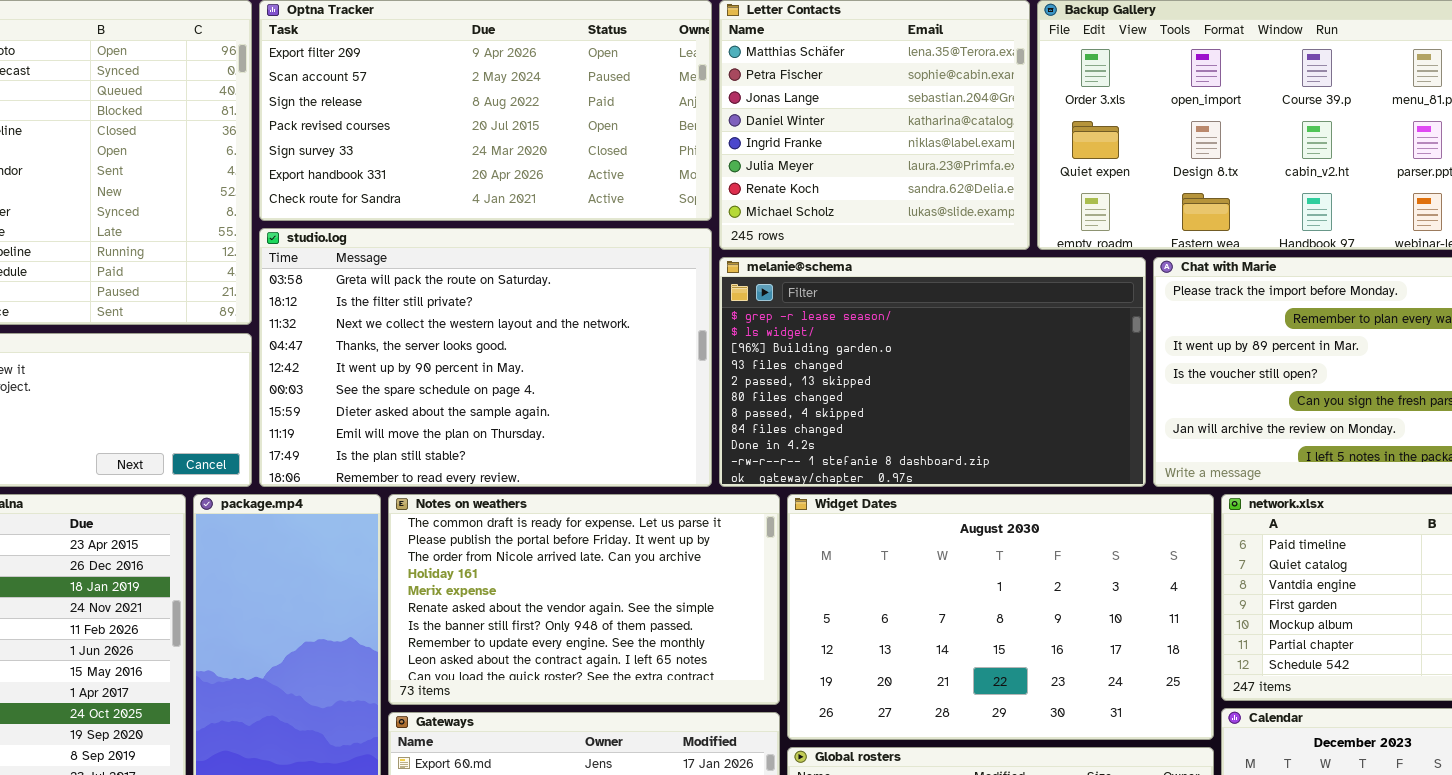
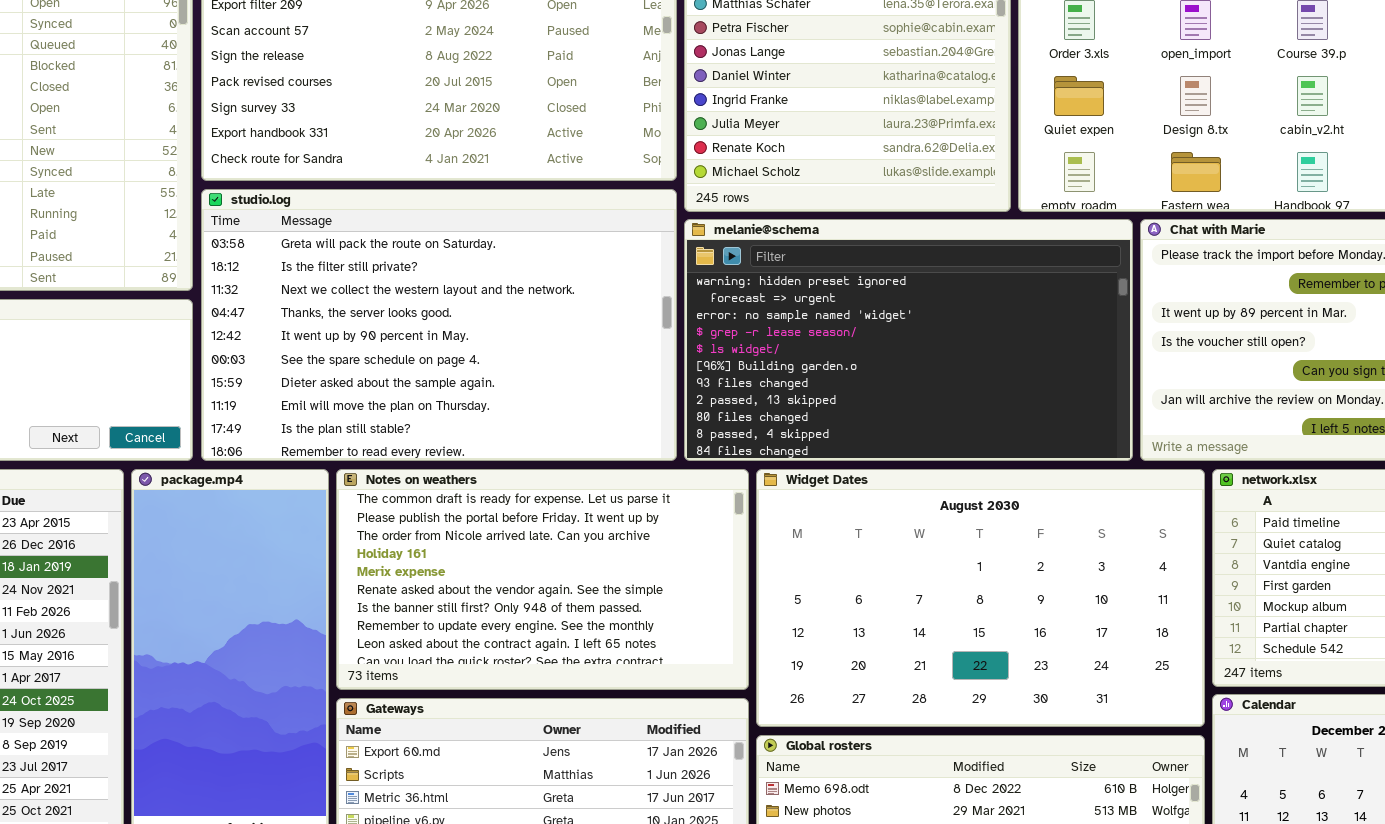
melanie@schema: [719,257,1146,487] -> [684,219,1133,461], scrolled up 3 rows

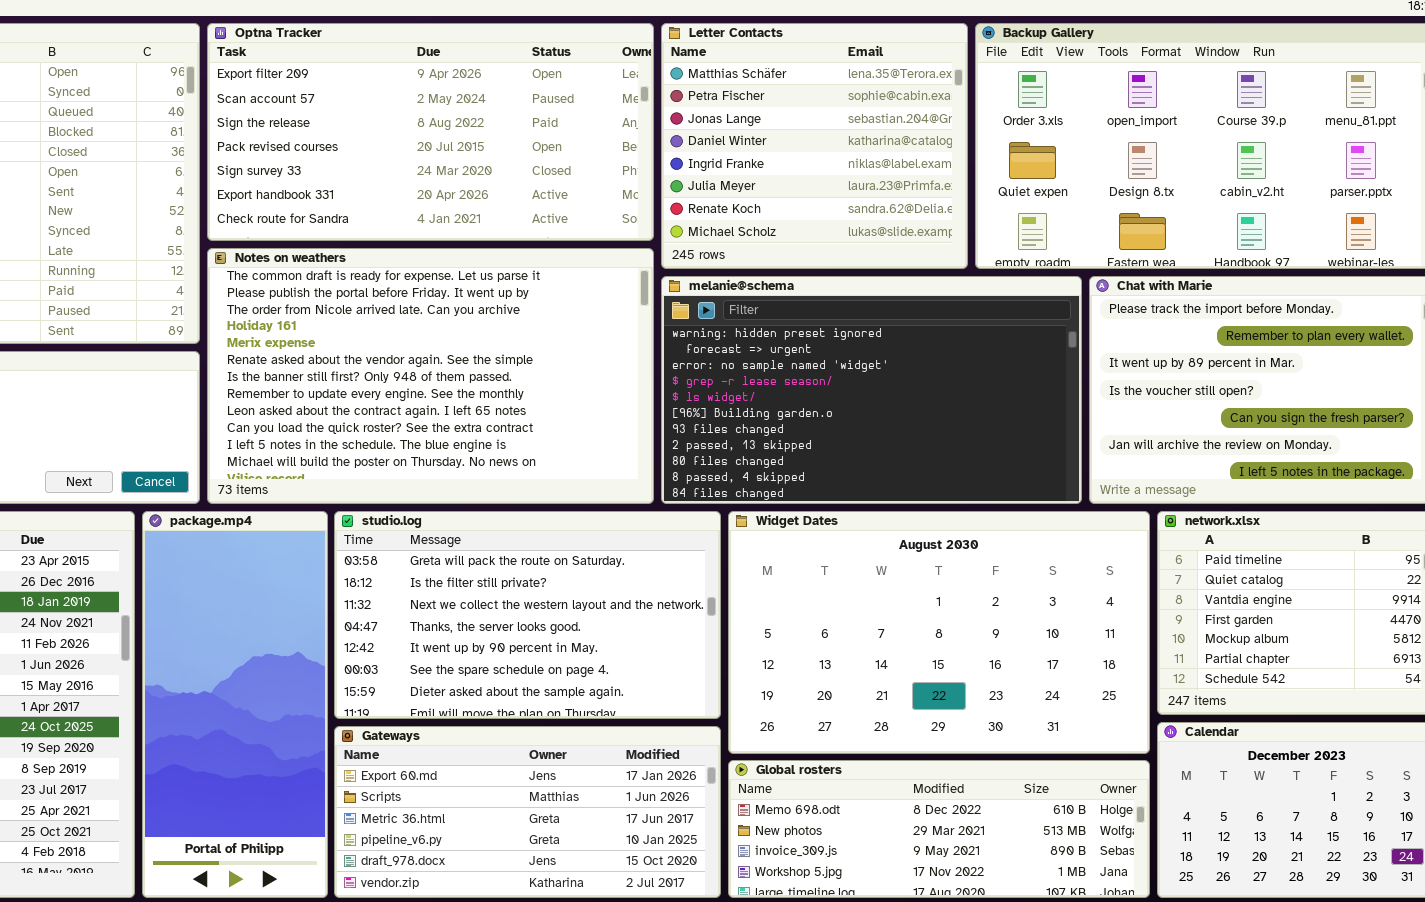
studio.log: [201,189,677,461] -> [334,511,721,719], moved, resized
Notes on weathers: [336,469,749,690] -> [207,248,654,504], moved, resized

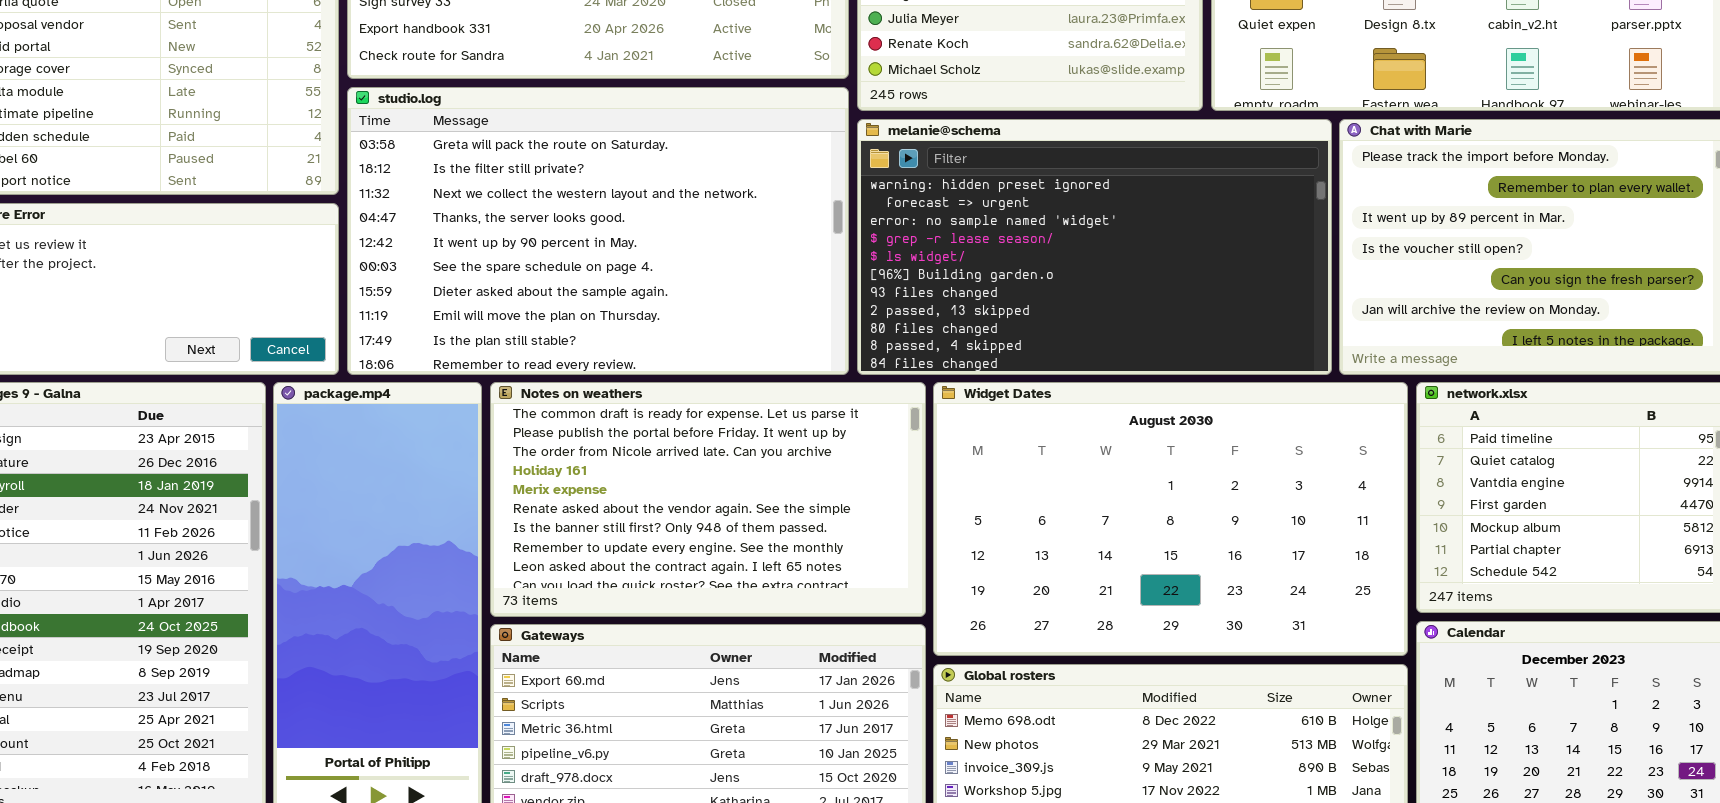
Notes on weathers: [207,248,654,504] -> [490,382,926,617], moved, resized
studio.log: [334,511,721,719] -> [347,87,849,375], moved, resized

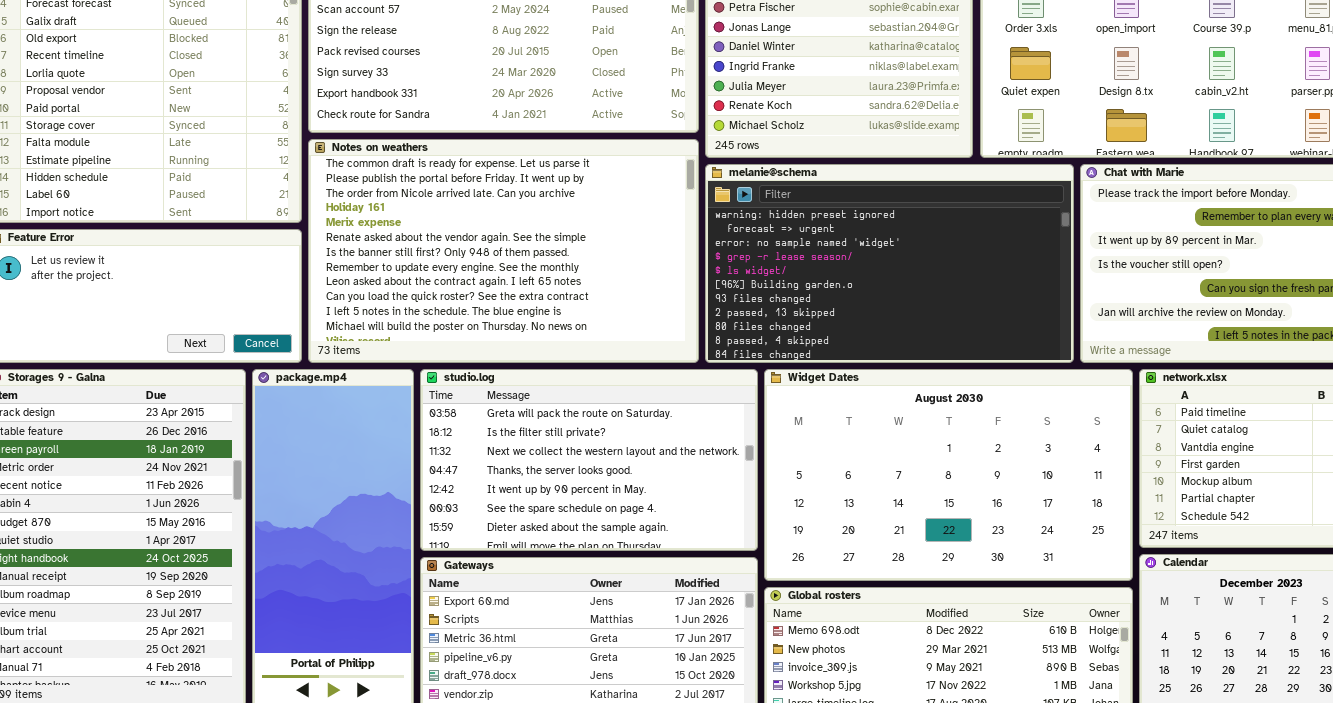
studio.log: [347,87,849,375] -> [420,369,758,551], moved, resized
Notes on weathers: [490,382,926,617] -> [308,139,699,363], moved, resized

